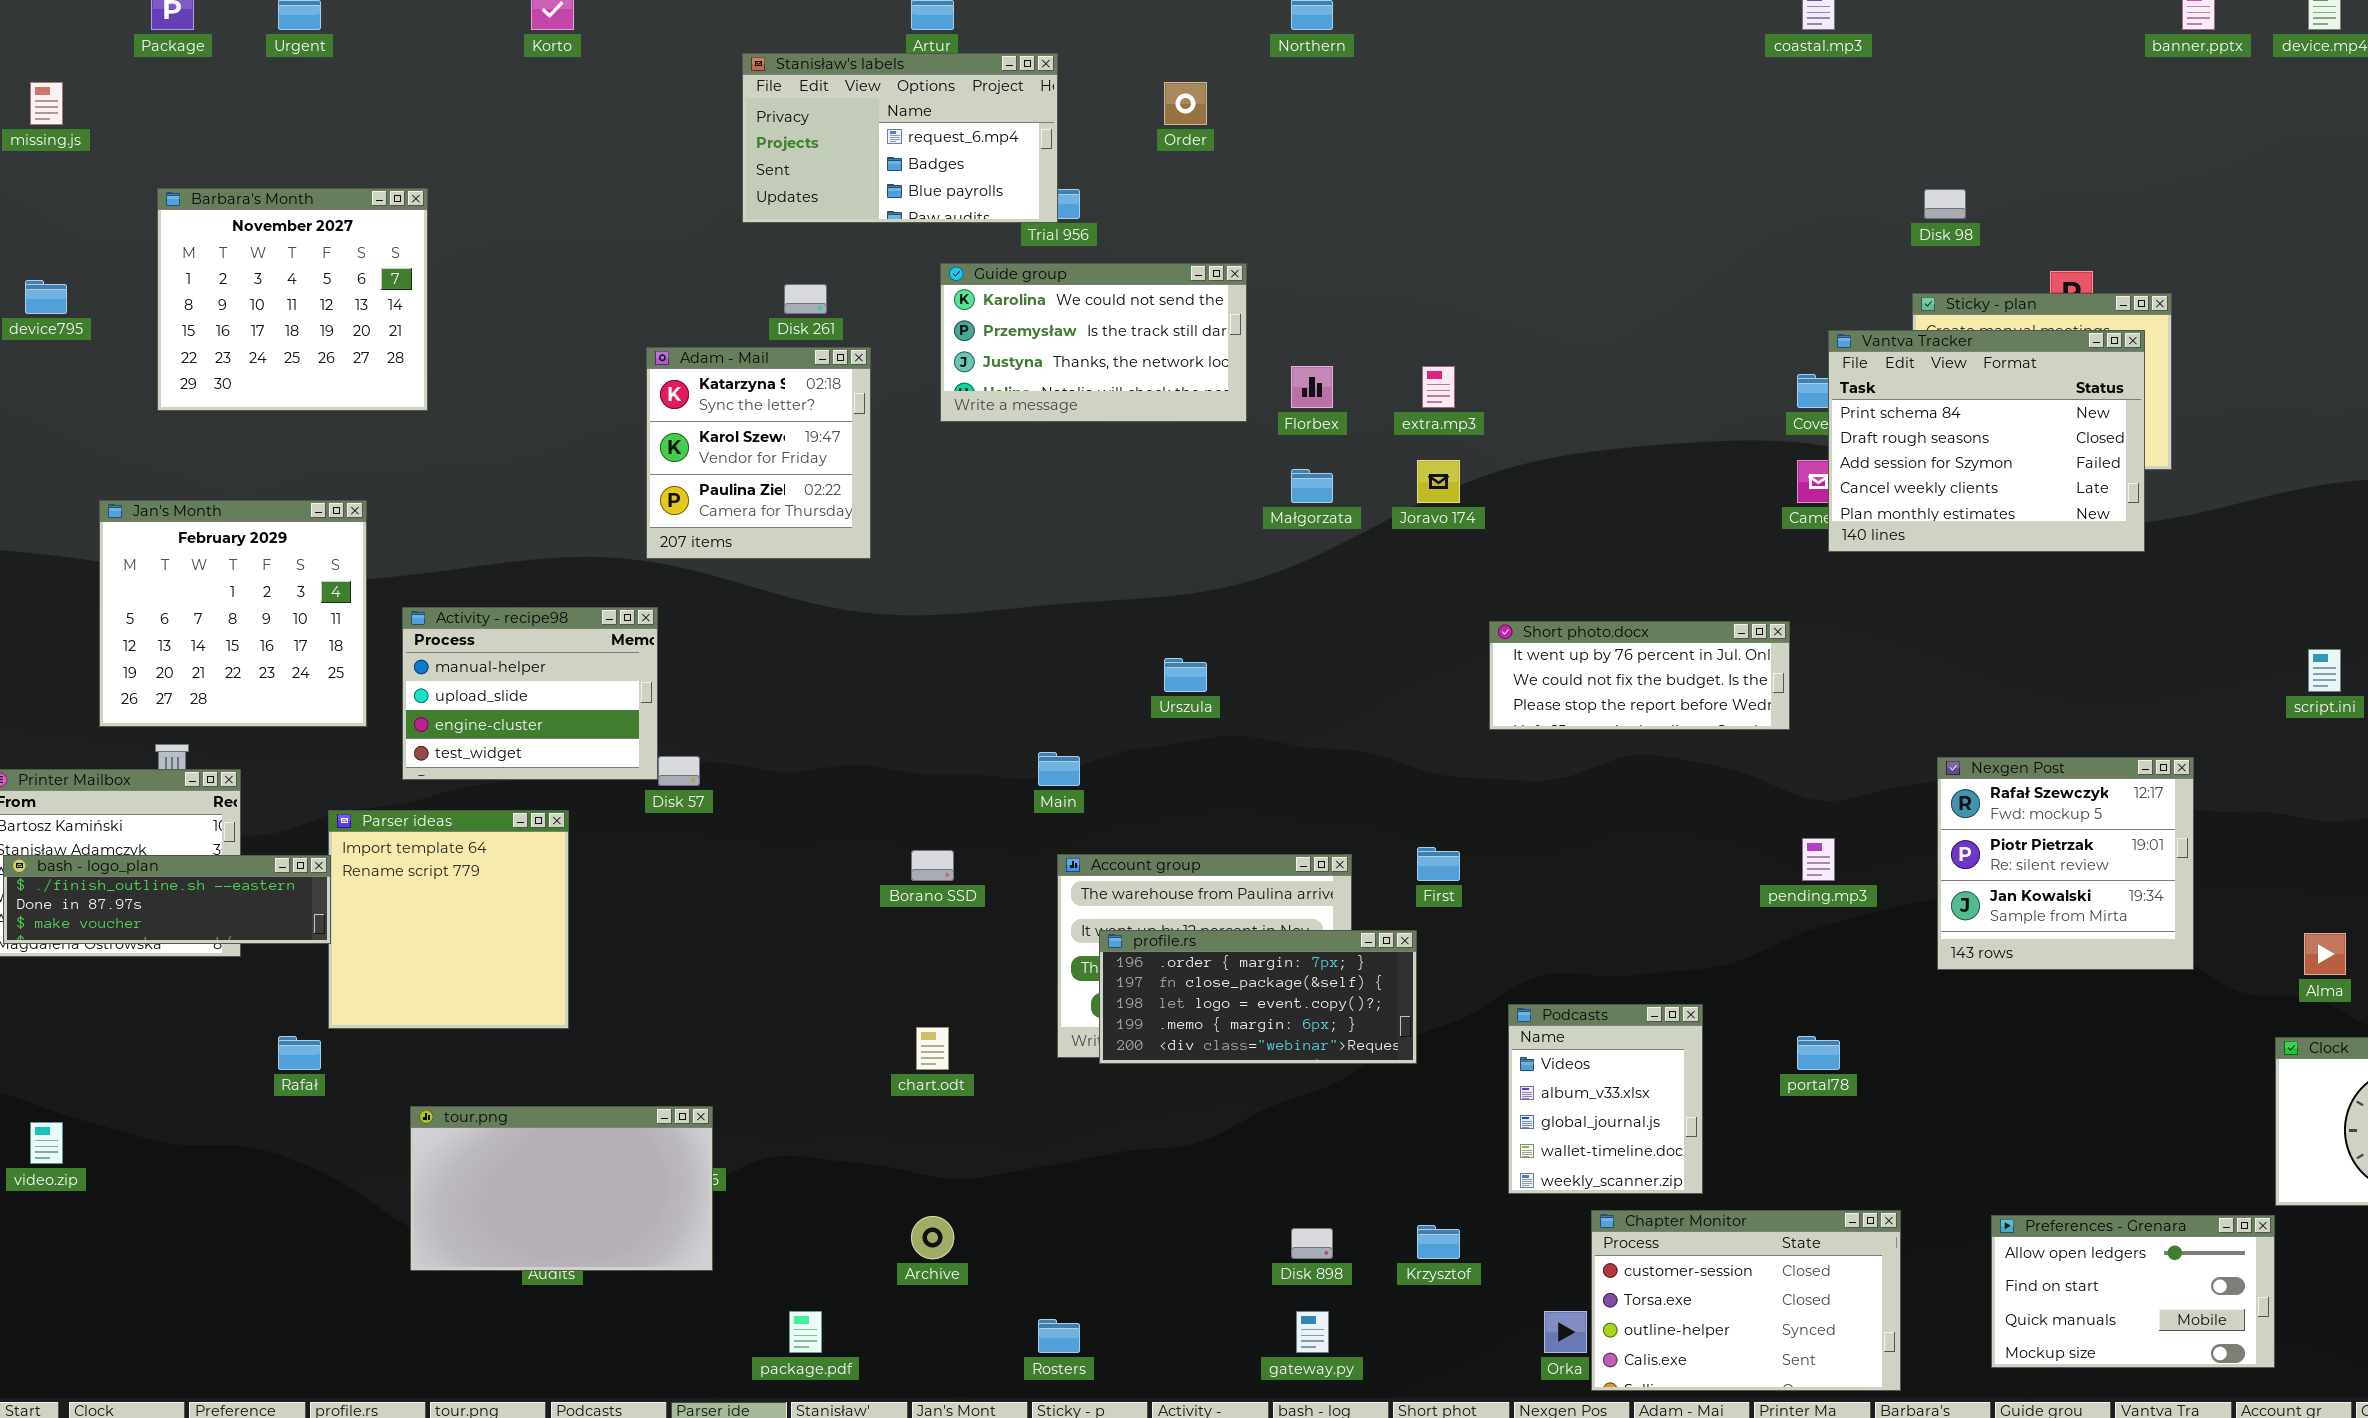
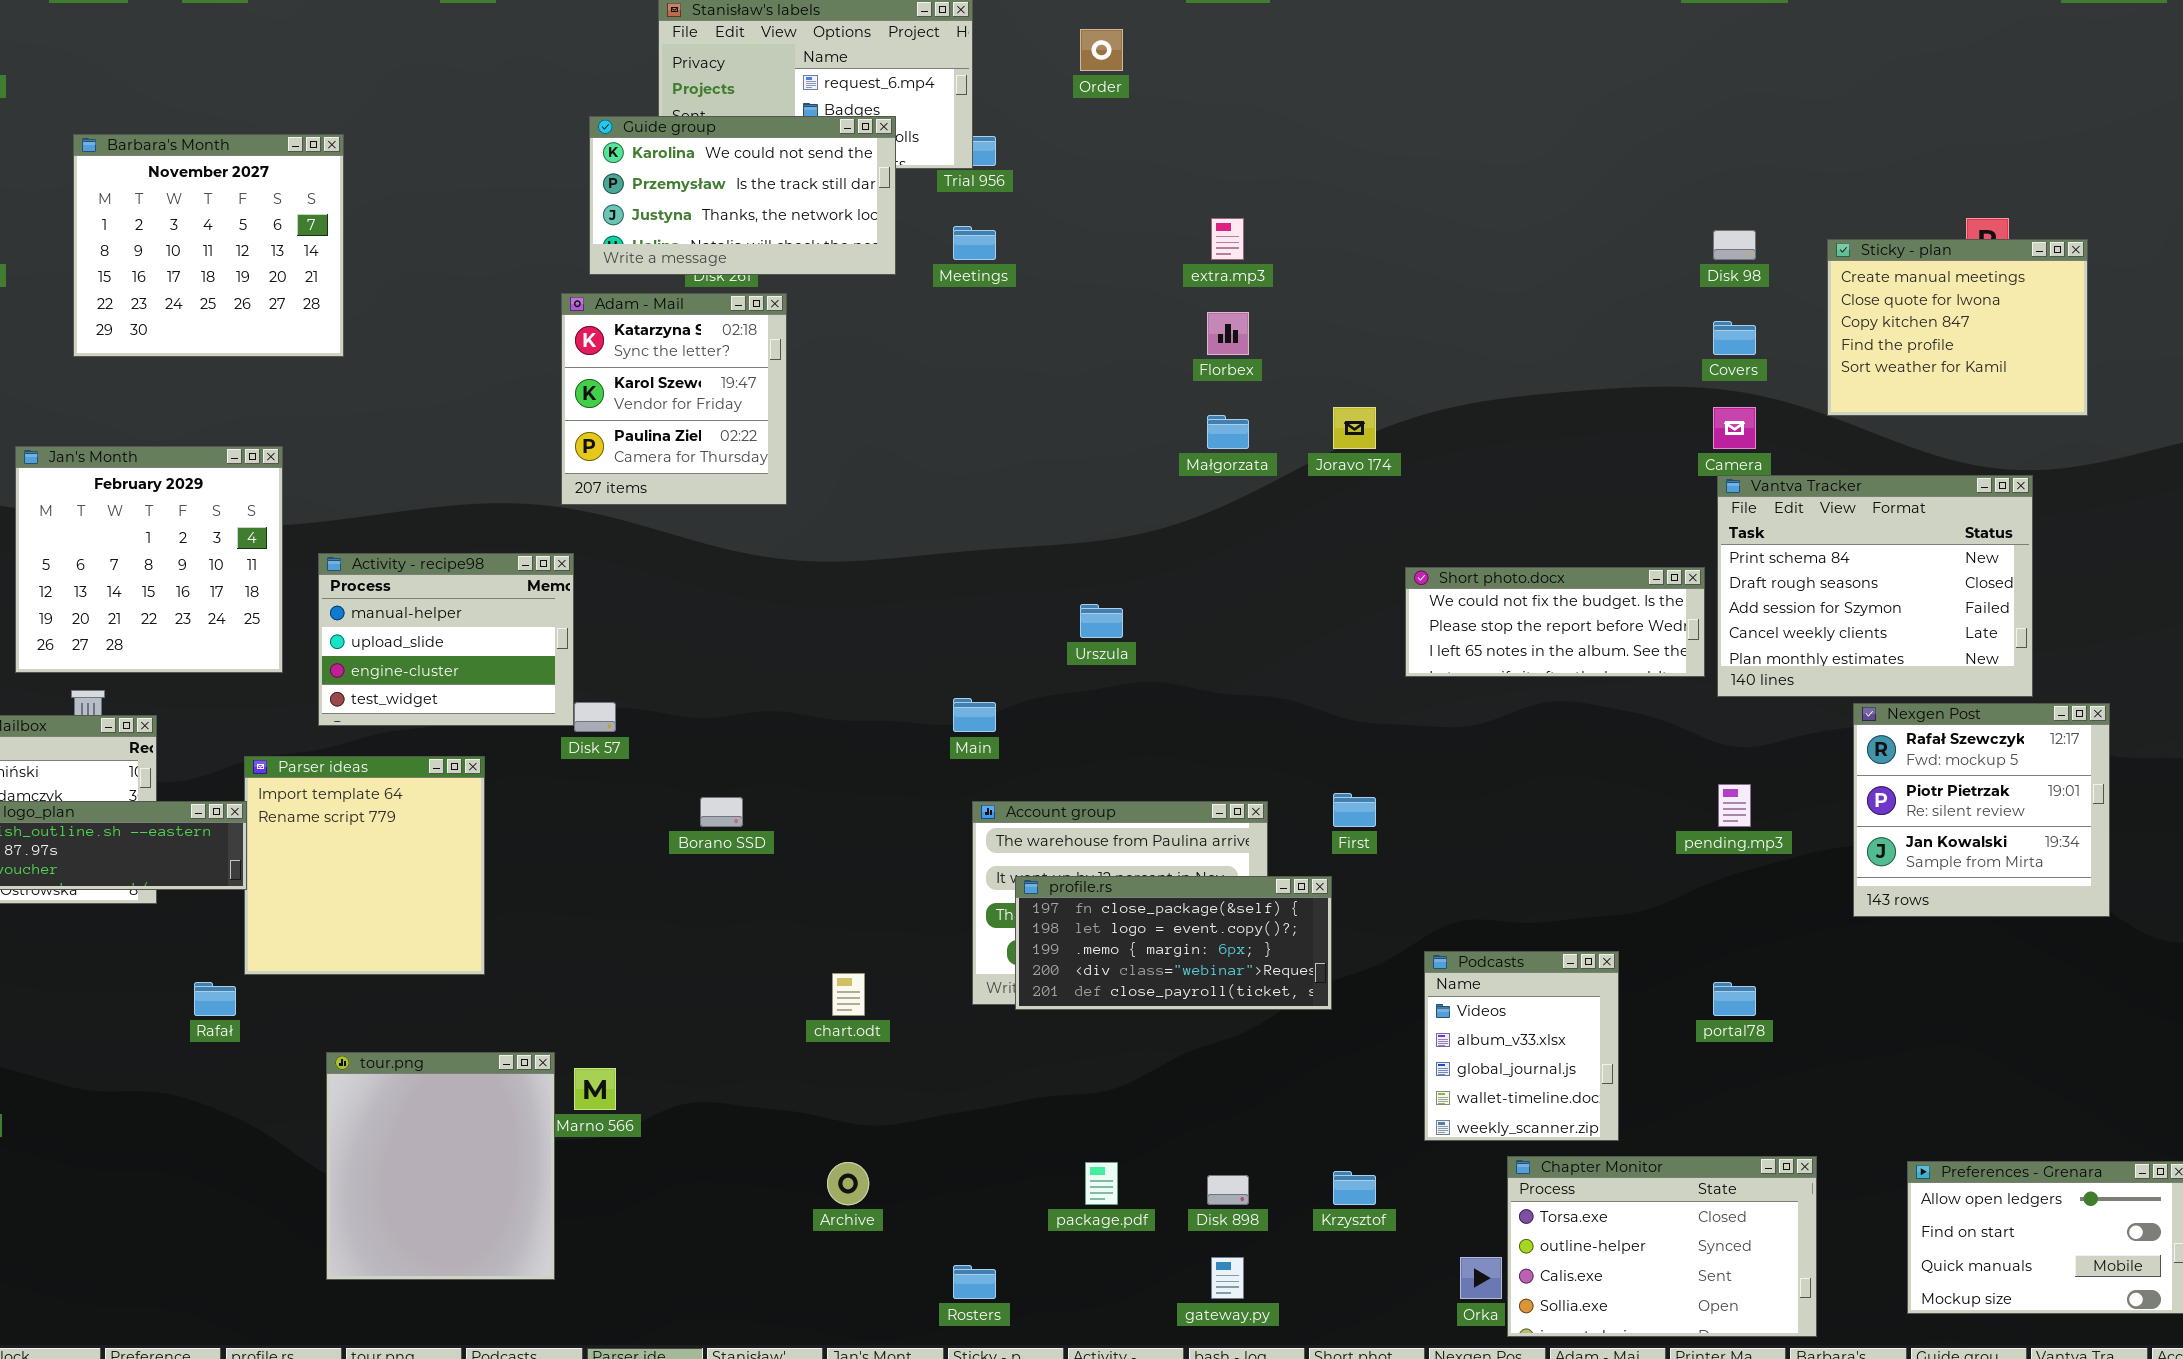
Disk 98: [1924,189,1966,219] -> [1713,230,1756,260], moved
Guide group: [940,263,1247,422] -> [589,116,896,275], moved
Vantva Tracker: [1828,330,2145,552] -> [1717,475,2033,697], moved
extra.mp3: [1422,366,1455,408] -> [1211,218,1244,260], moved
Short photo.docx: [1489,621,1790,730] -> [1405,567,1705,677], scrolled down 1 row
Borano SSD: [911,850,954,881] -> [700,797,743,827], moved
profile.rs: [1099,930,1417,1064] -> [1015,876,1332,1010], scrolled down 1 row
tour.png: [410,1106,713,1271] -> [326,1052,555,1280], resized
Chapter Monitor: [1591,1210,1901,1391] -> [1507,1156,1817,1337], scrolled down 1 row
package.pdf: [789,1311,822,1353] -> [1085,1162,1118,1205], moved

